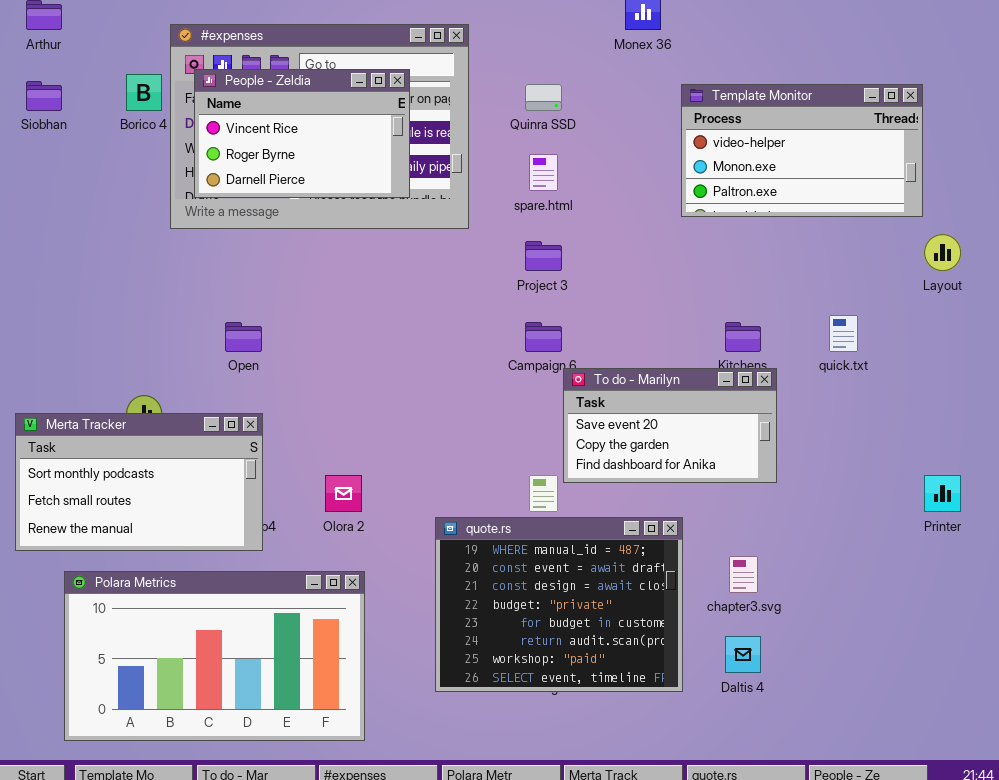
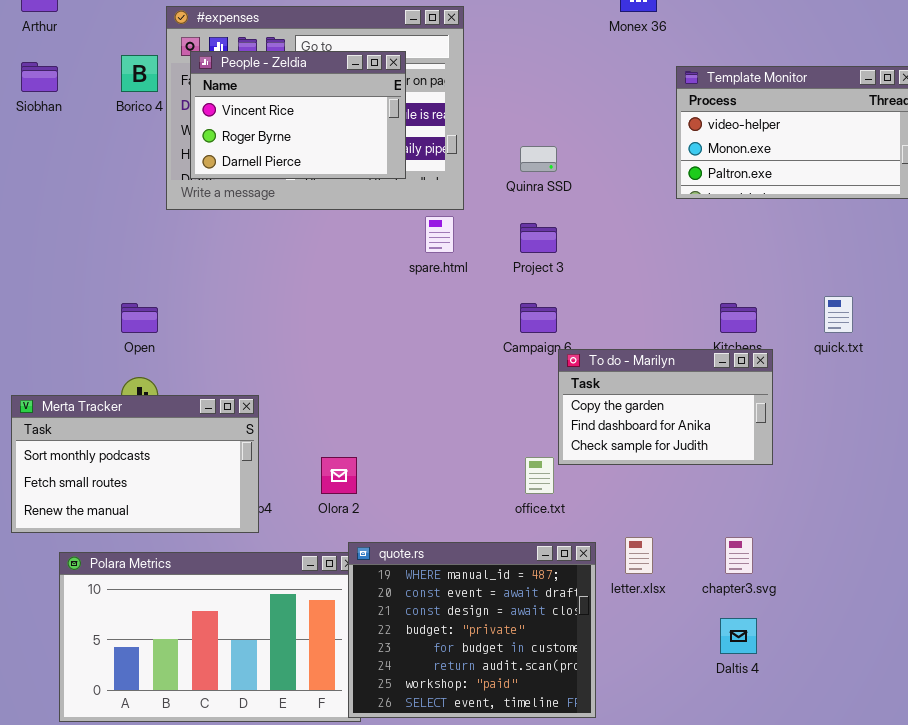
Quinra SSD: [525,84,562,111] -> [520,146,557,172], moved
spare.html: [529,154,558,191] -> [425,216,454,253], moved
Open: [225,322,262,352] -> [121,303,158,333], moved
To do - Marilyn: [563,368,777,483] -> [558,349,773,465], scrolled down 1 row
quote.rs: [435,517,683,692] -> [348,542,596,718], moved

